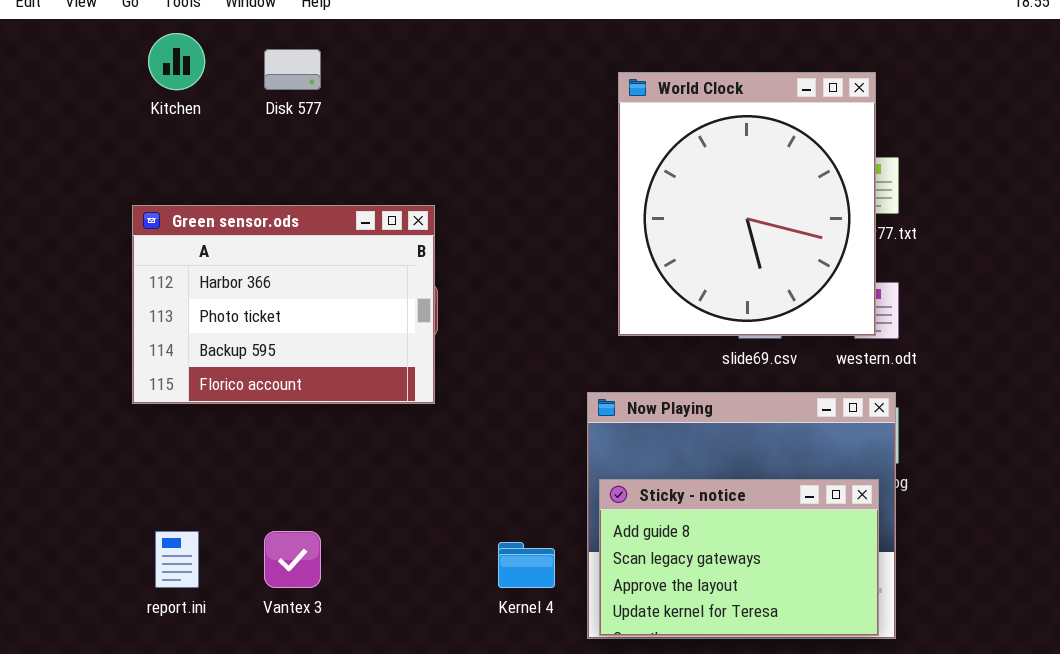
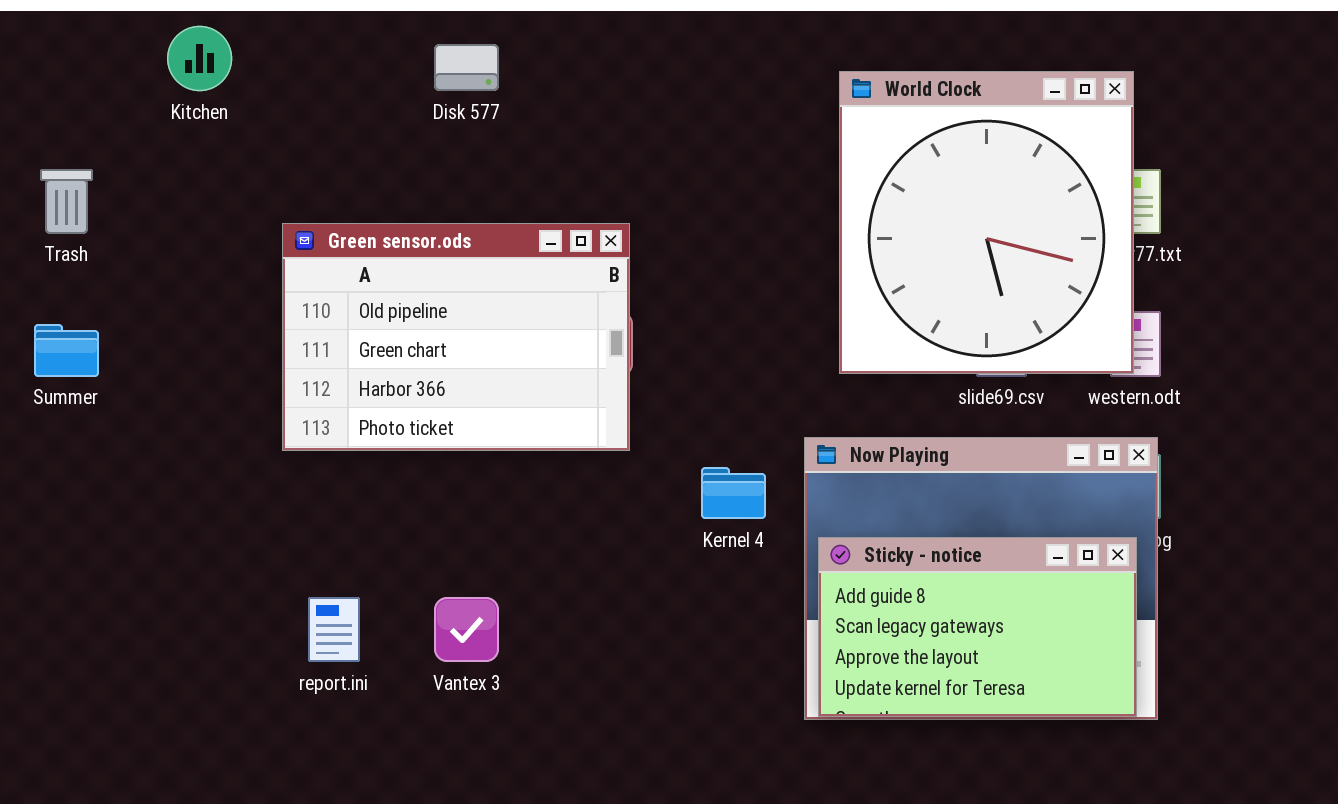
Kitchen: [148,33,205,90] -> [167,26,232,91], moved
Green sensor.ods: [132,205,435,404] -> [282,223,630,451], scrolled up 2 rows
Kernel 4: [498,542,555,588] -> [701,467,766,519], moved

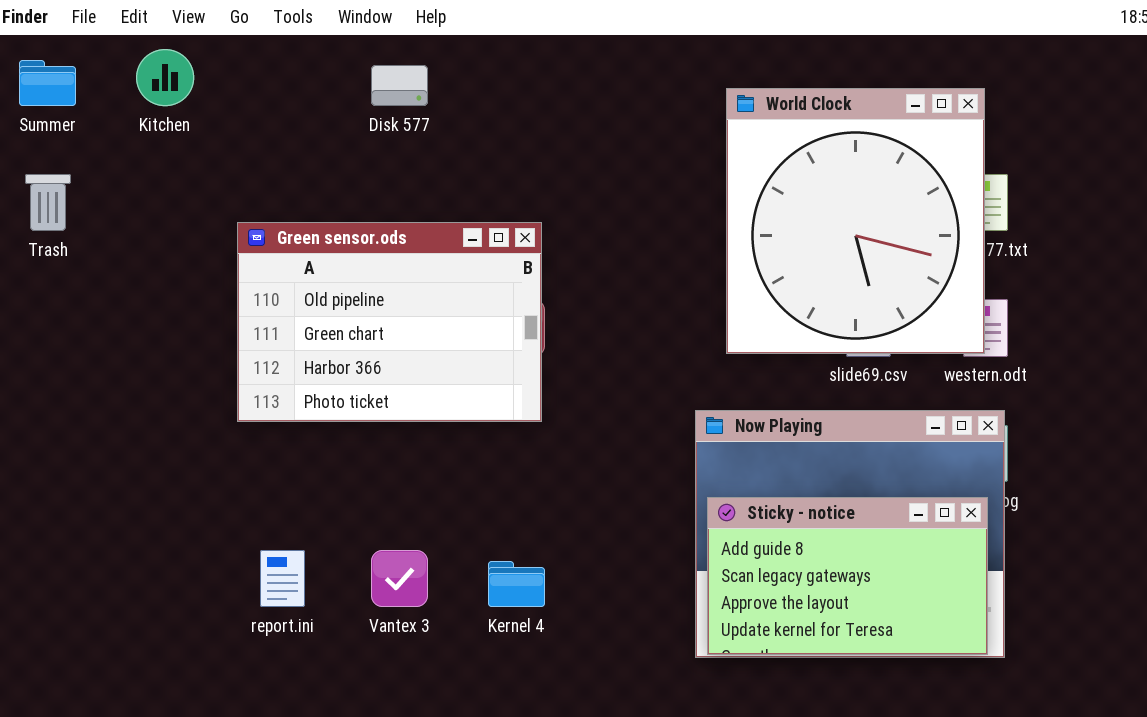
Summer: [34,324,99,377] -> [19,60,76,106], moved
Kernel 4: [701,467,766,519] -> [488,561,545,607], moved

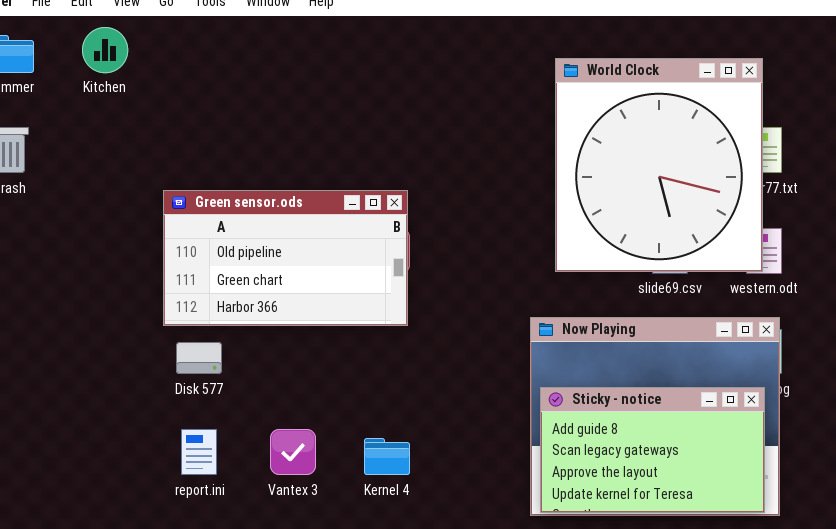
Disk 577: [371,65,428,106] -> [176,342,222,374], moved
Green sensor.ods: [237,222,542,422] -> [163,190,408,326], resized

